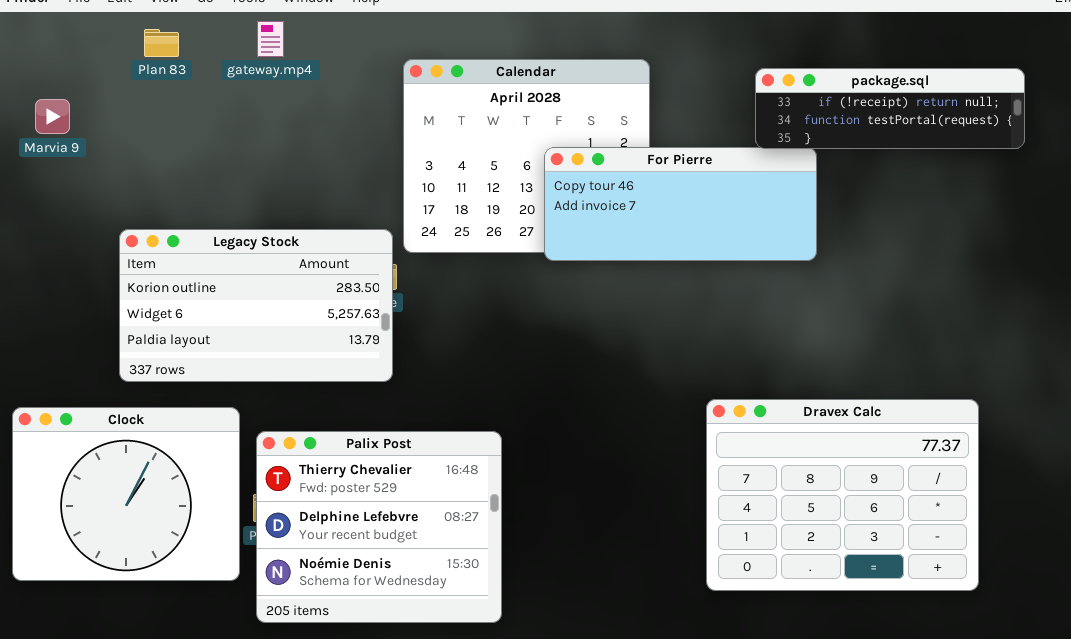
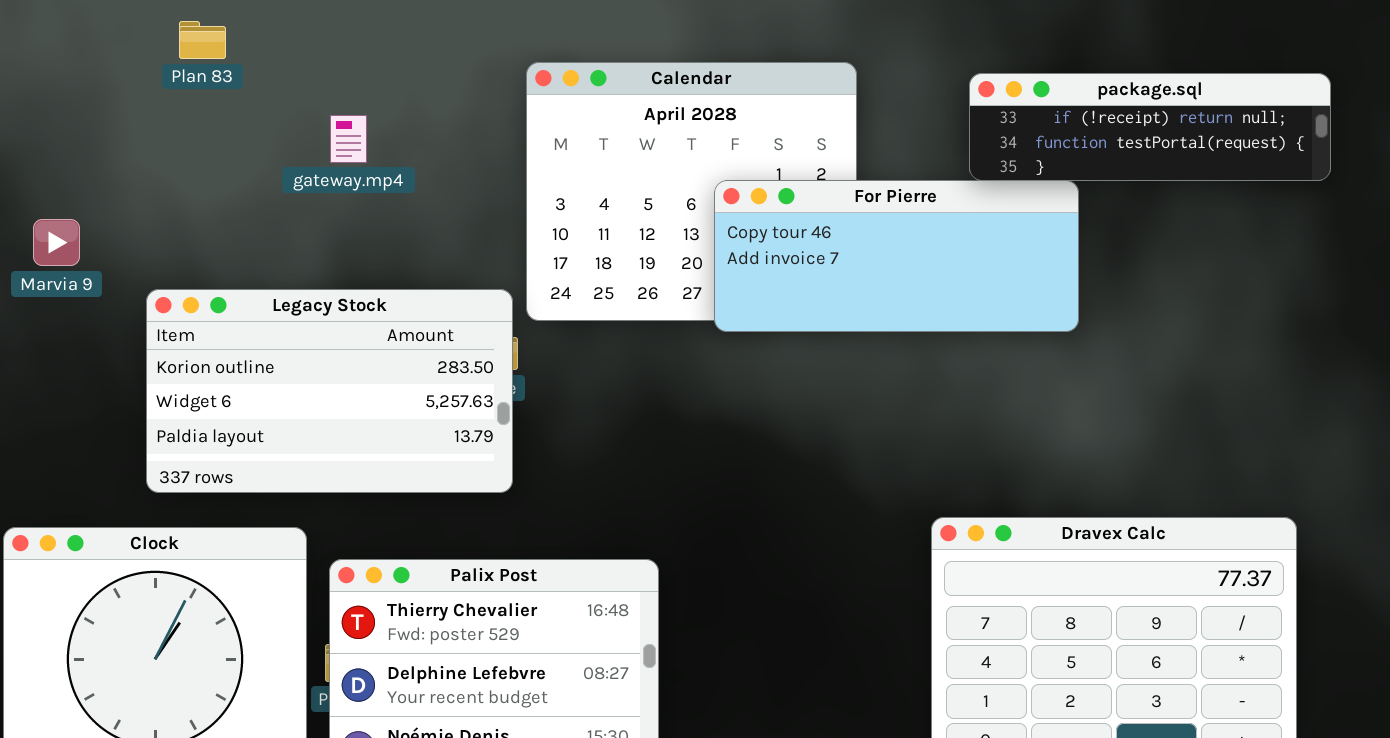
gateway.mp4: [257,21,284,57] -> [330,115,367,163], moved
package.sql: [755,68,1025,149] -> [969,73,1331,181], moved
Marvia 9: [35,99,70,134] -> [33,219,80,266], moved

